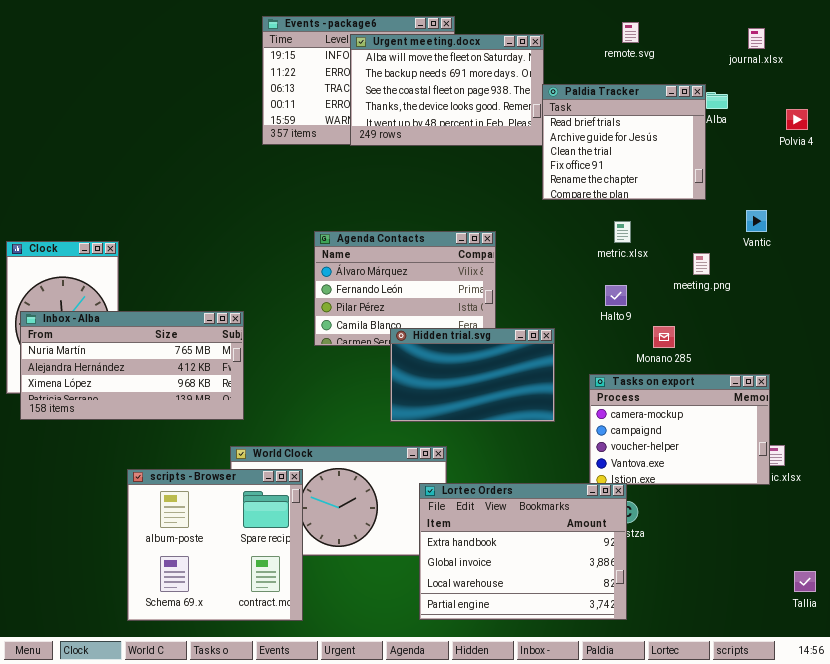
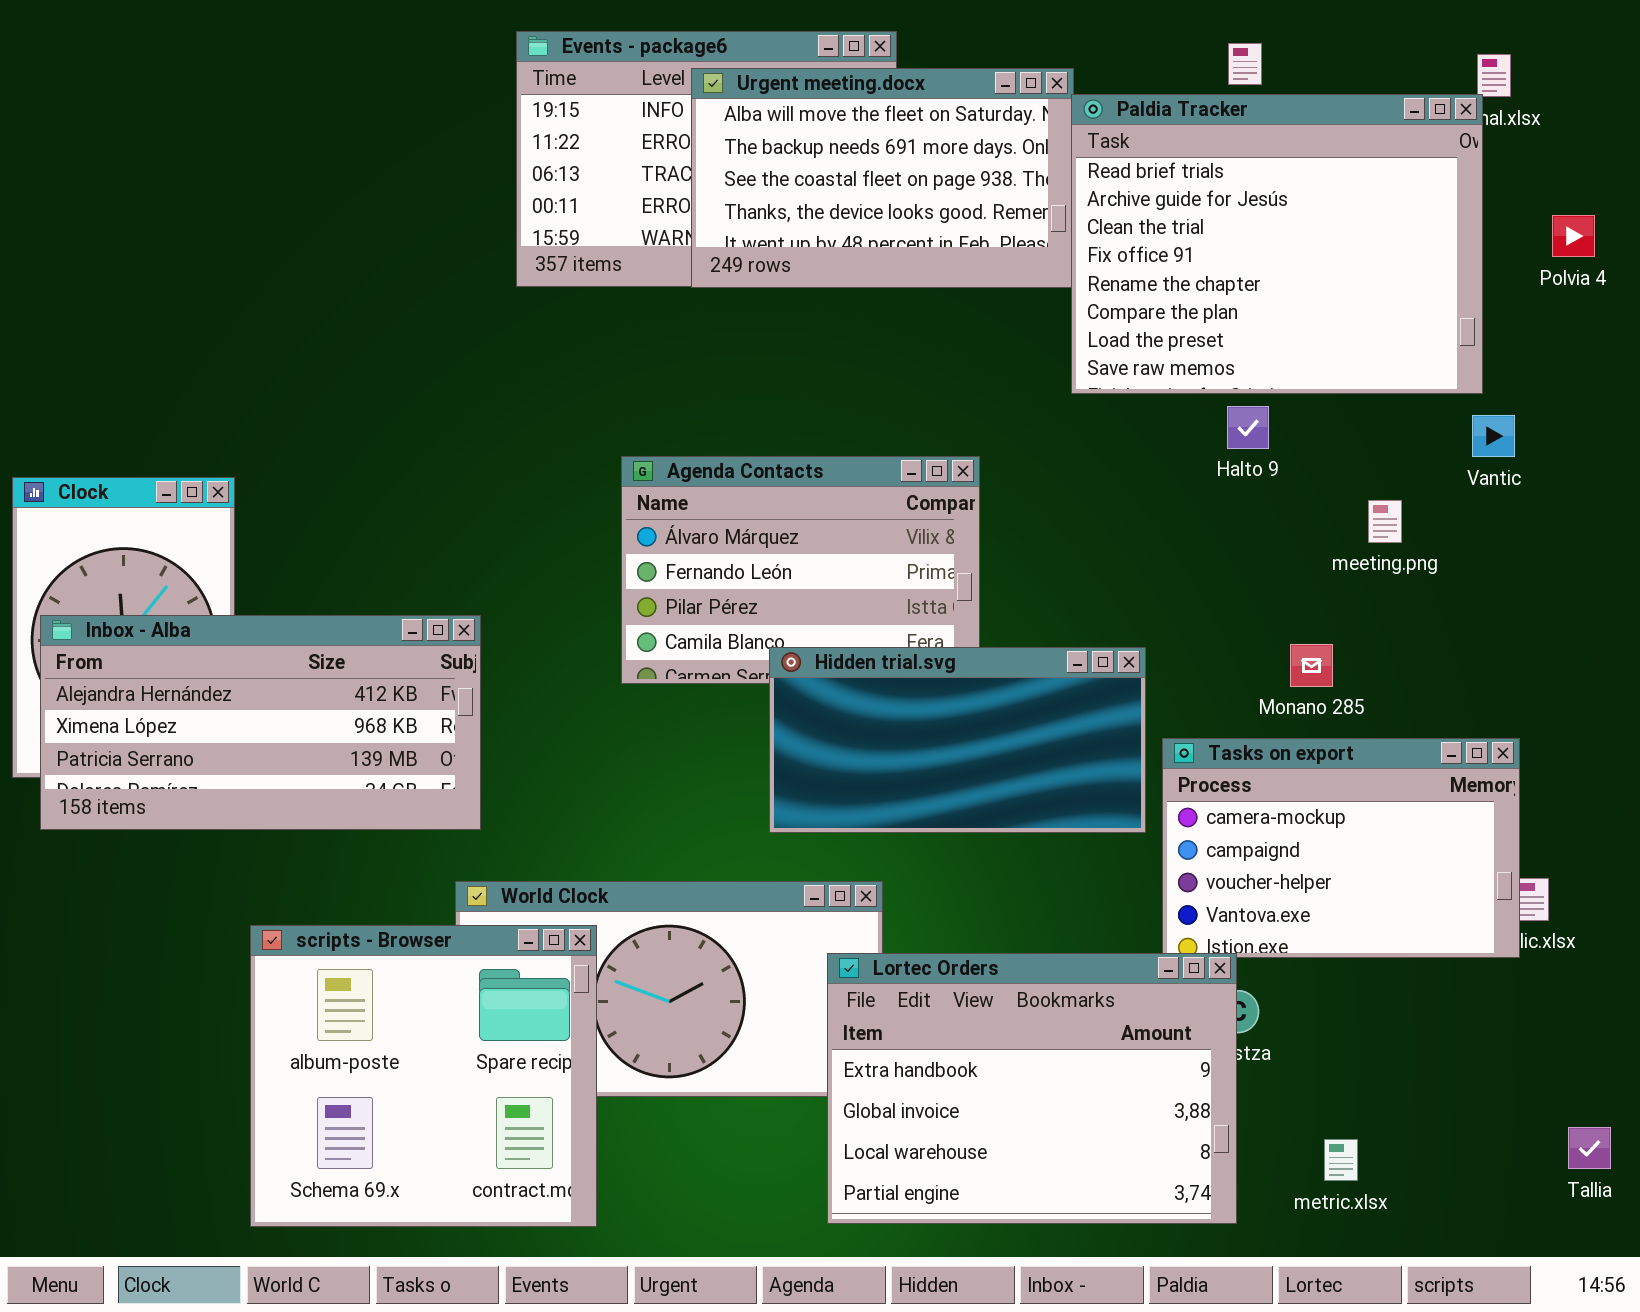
Paldia Tracker: [542,84,706,200] -> [1071,94,1483,394], resized
metric.xlsx: [614,221,631,243] -> [1324,1139,1358,1181], moved
Halto 9: [605,285,627,306] -> [1227,406,1269,449], moved
Inbox - Alba: [20,311,244,420] -> [40,615,481,830], scrolled down 1 row
Hidden trial.svg: [390,328,555,422] -> [769,647,1146,833], resized

